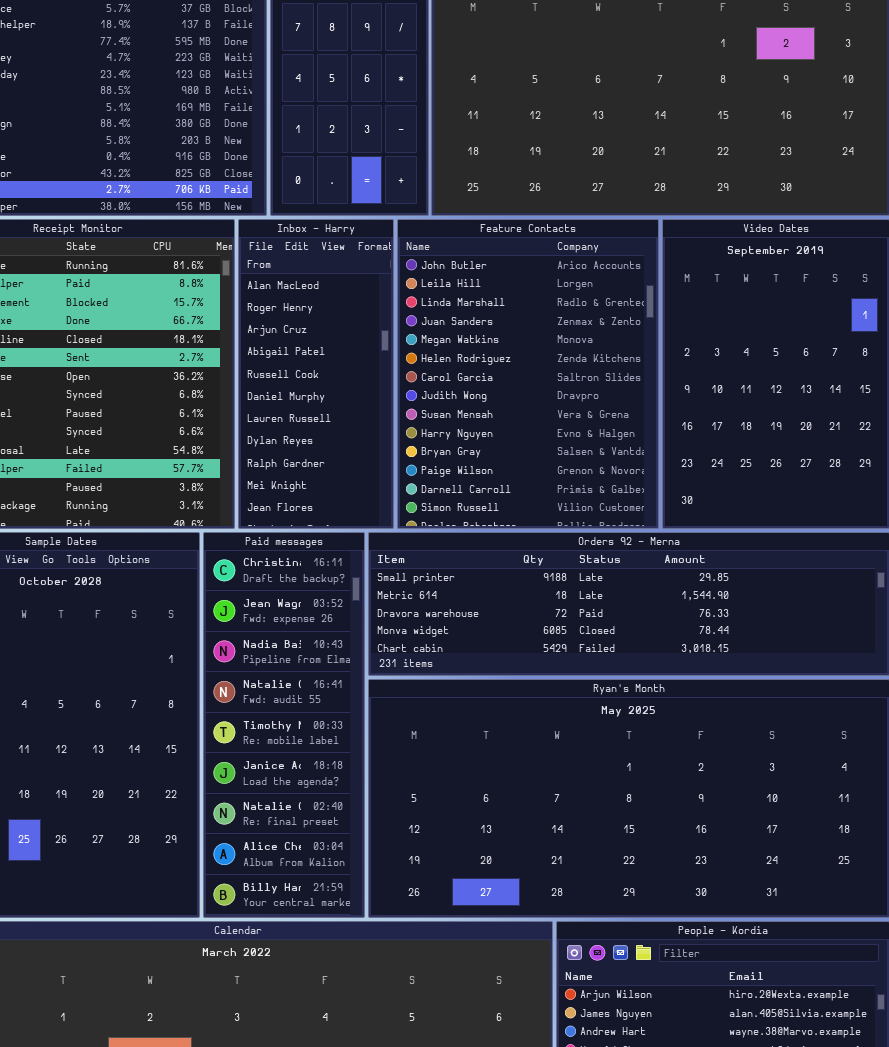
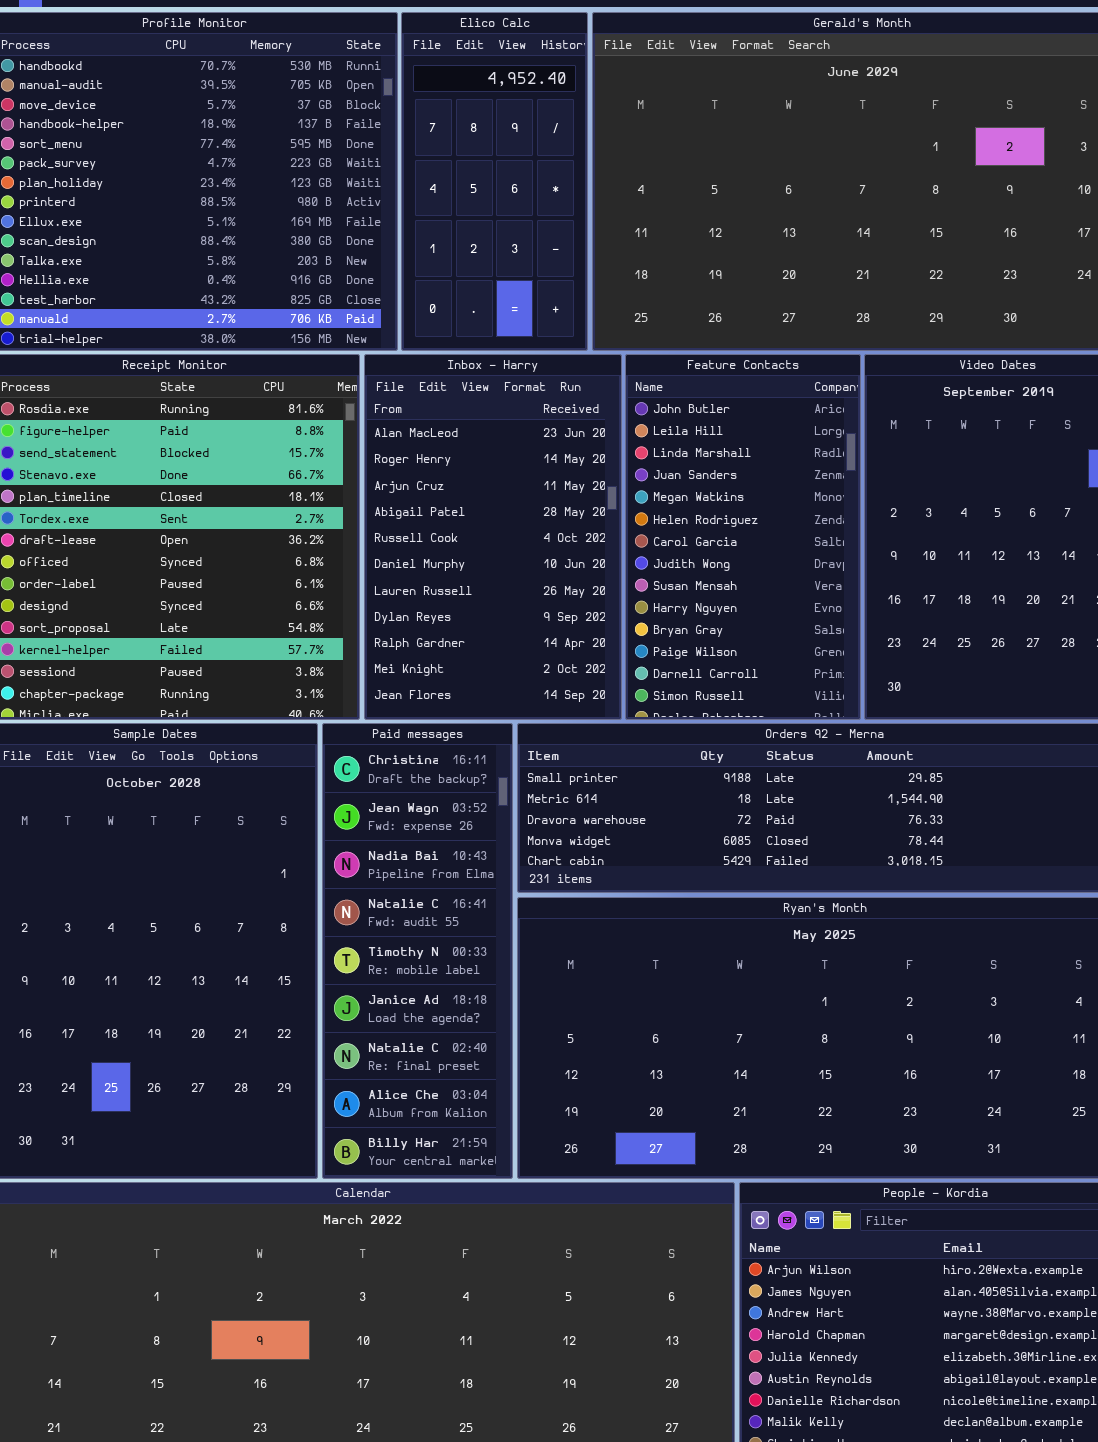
Inbox - Harry: [238,219,394,529] -> [364,354,622,720], resized
Feature Contacts: [397,219,659,529] -> [625,354,861,720], resized

